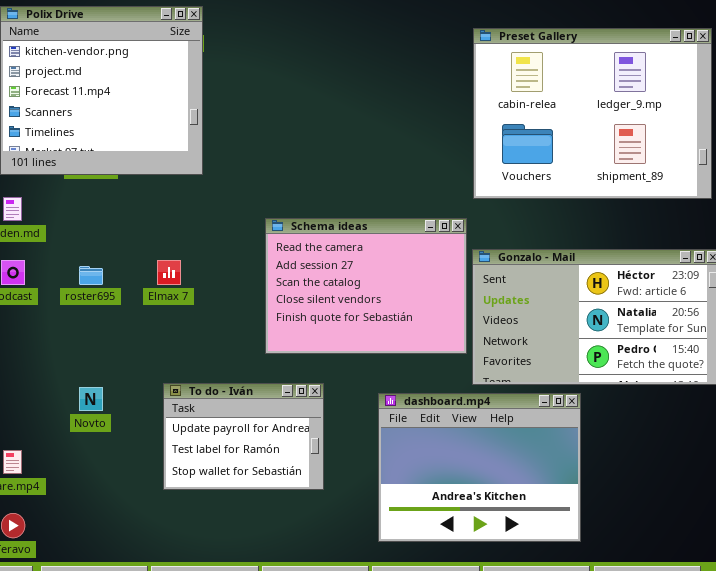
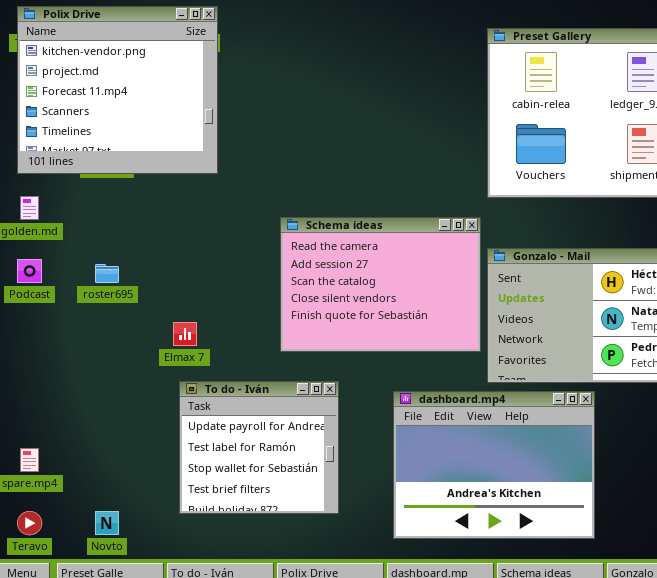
Elmax 7: [157,260,181,285] -> [173,322,197,346], moved
To do - Iván: [163,383,324,490] -> [179,381,339,514], resized
Novto: [79,387,103,411] -> [95,511,119,535], moved

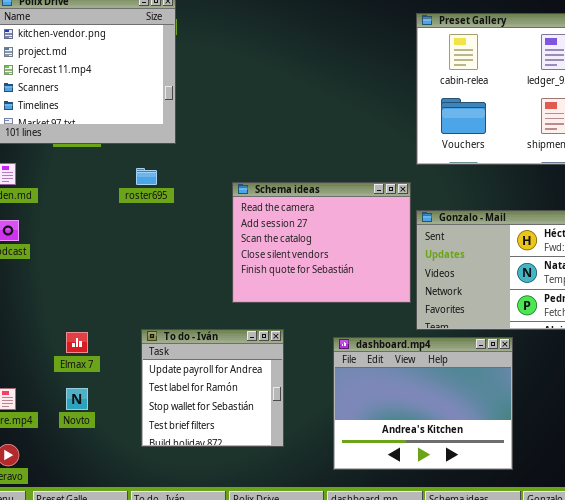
roster695: [95,264,119,283] -> [136,168,157,185], moved
Elmax 7: [173,322,197,346] -> [66,332,88,353], moved
Novto: [95,511,119,535] -> [66,388,88,410], moved

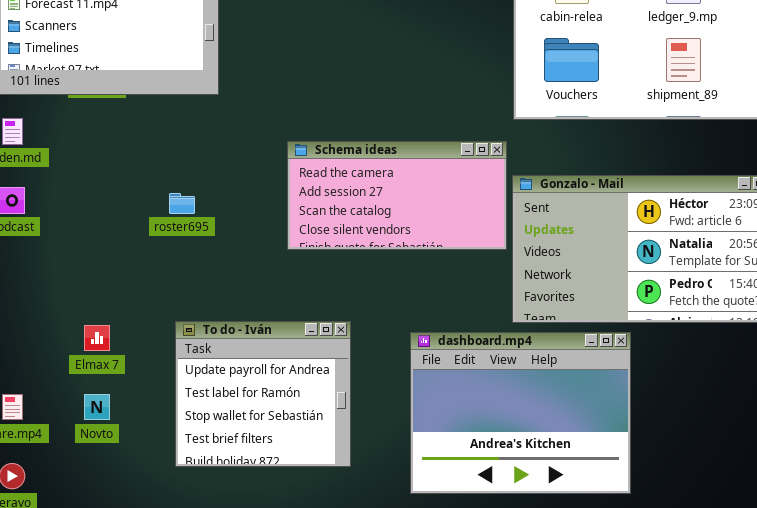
roster695: [136,168,157,185] -> [169,193,195,214], moved
Schema ideas: [232,182,411,303] -> [287,141,507,250], resized

